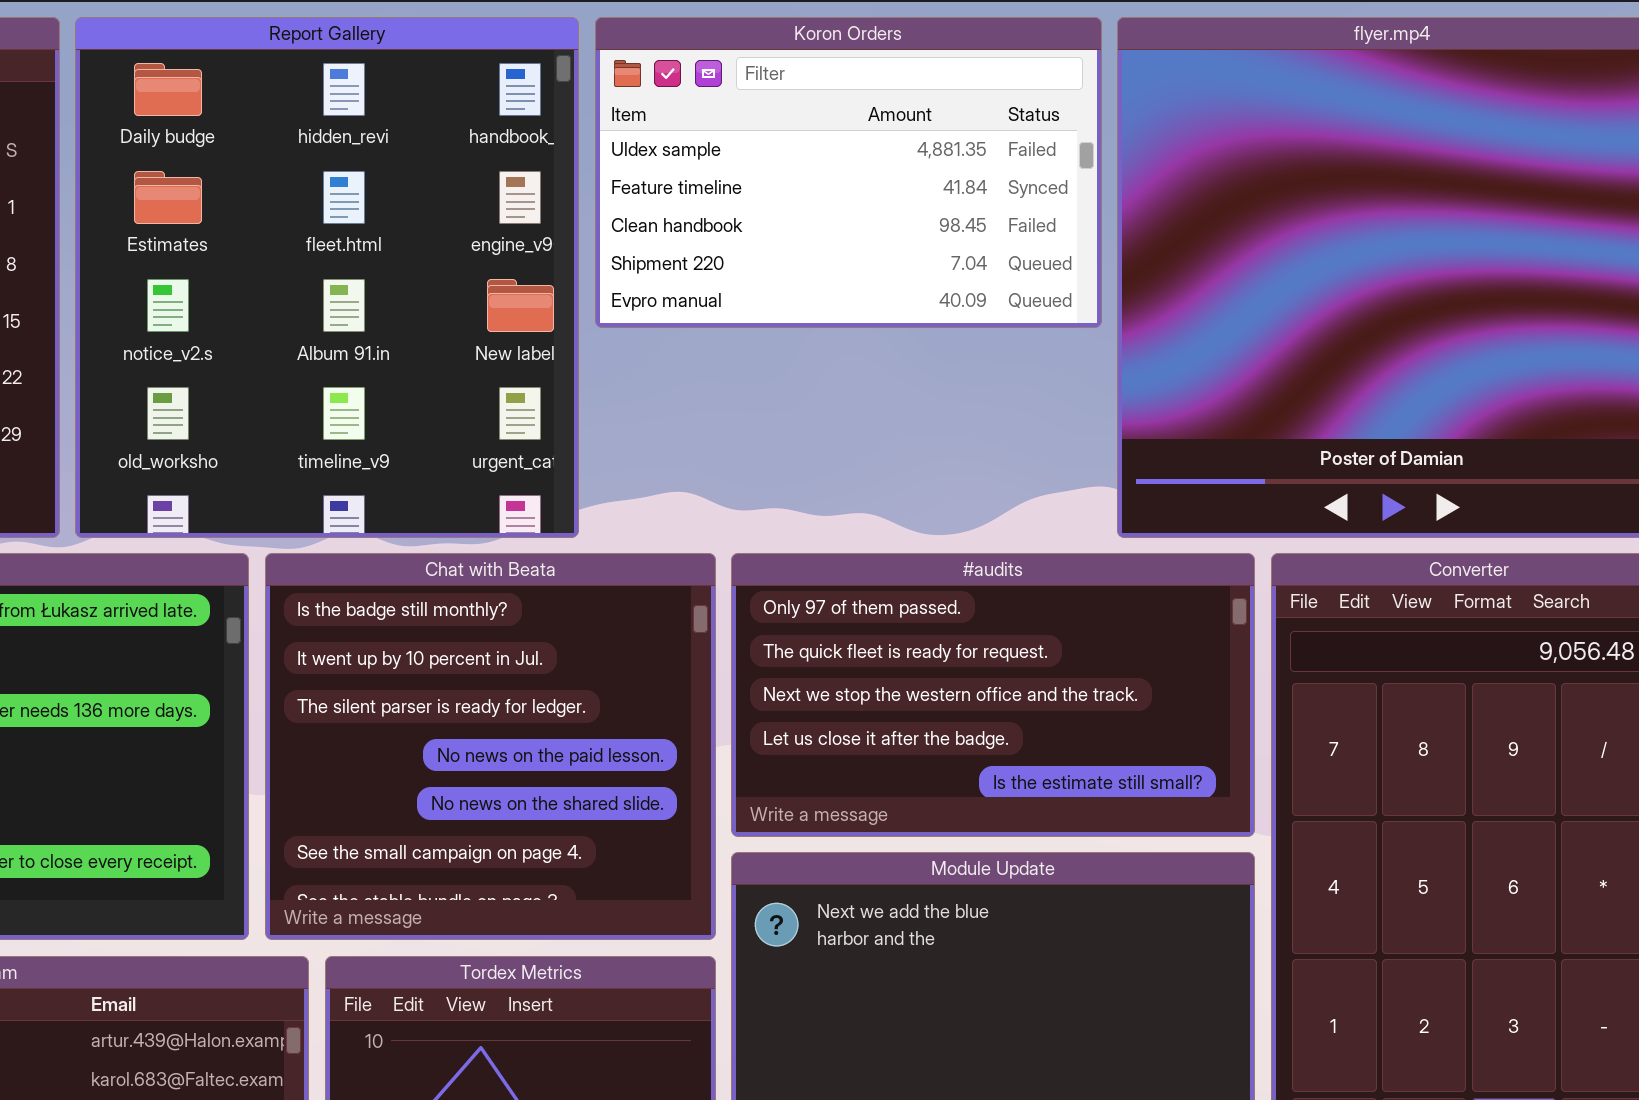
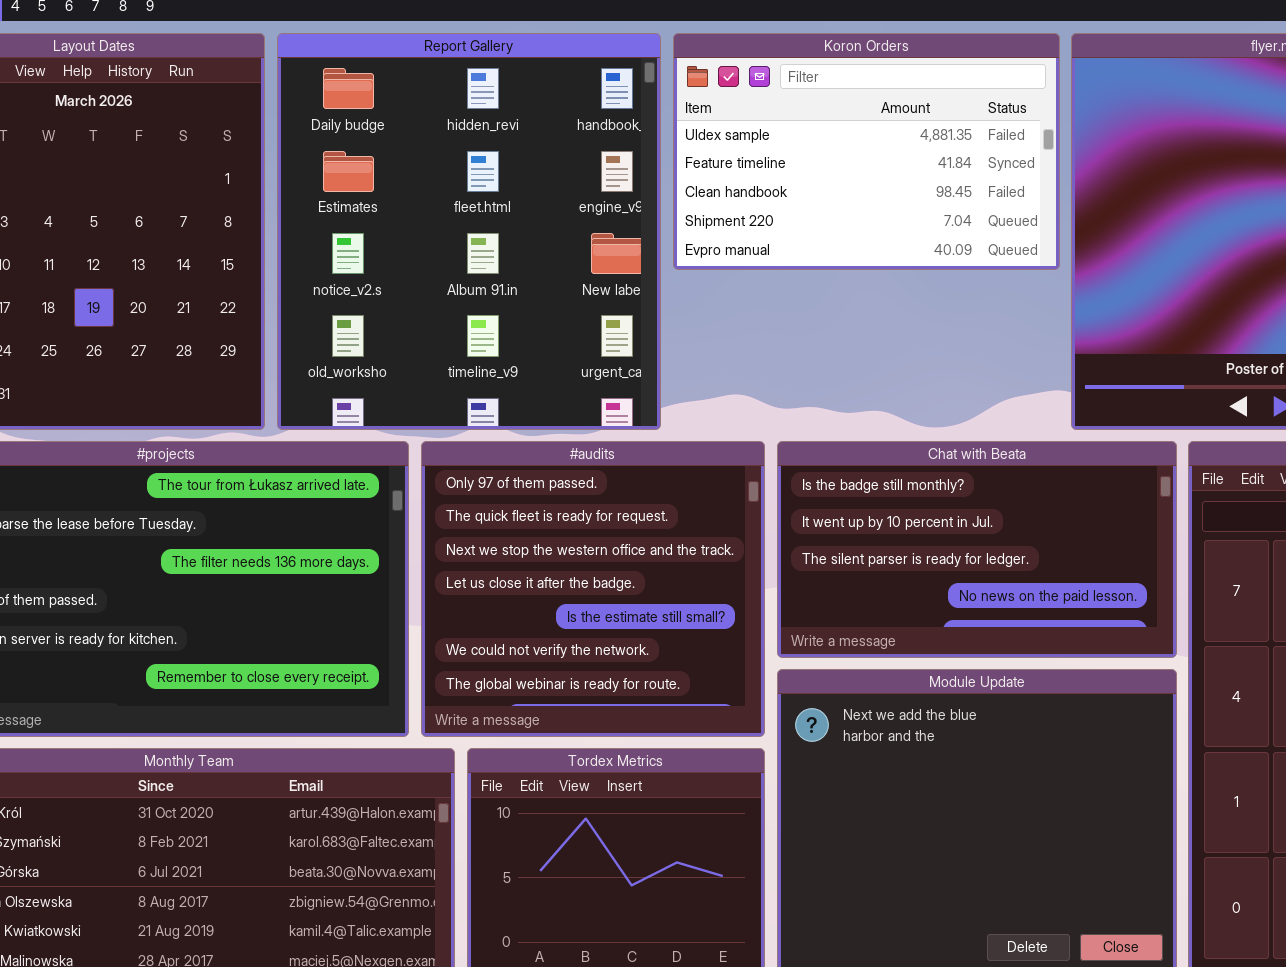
Chat with Beata: [265,553,716,940] -> [777,441,1177,658], moved, resized
#audits: [731,553,1255,837] -> [421,441,765,737], moved, resized

